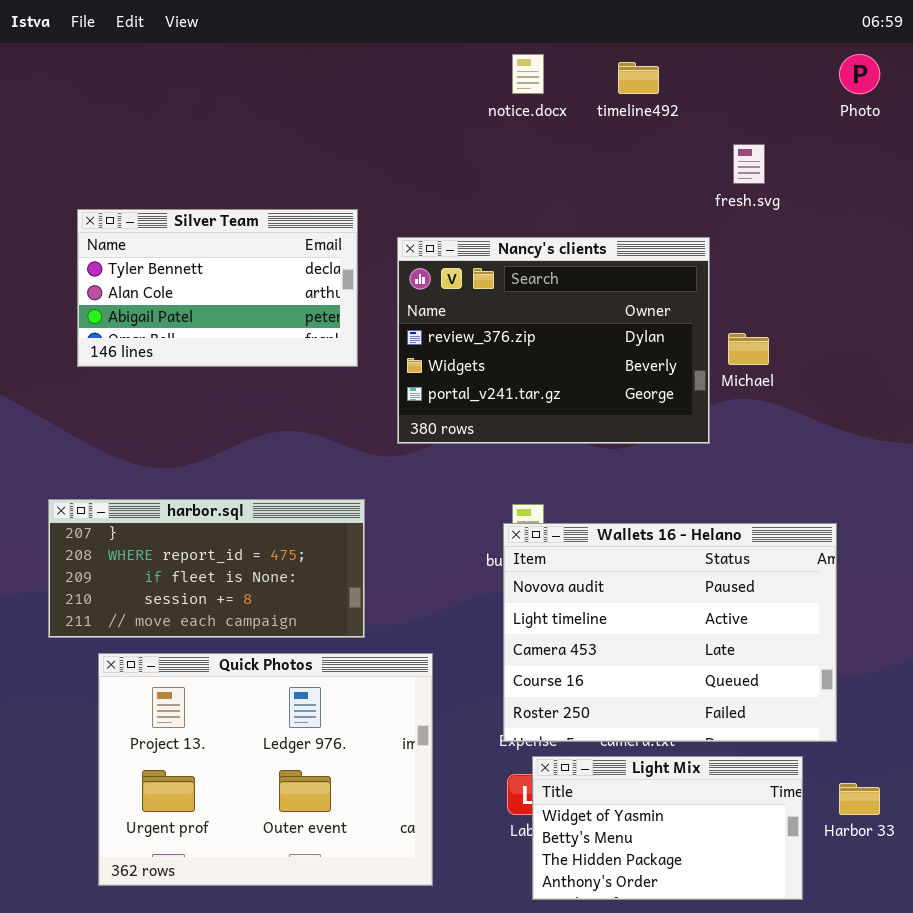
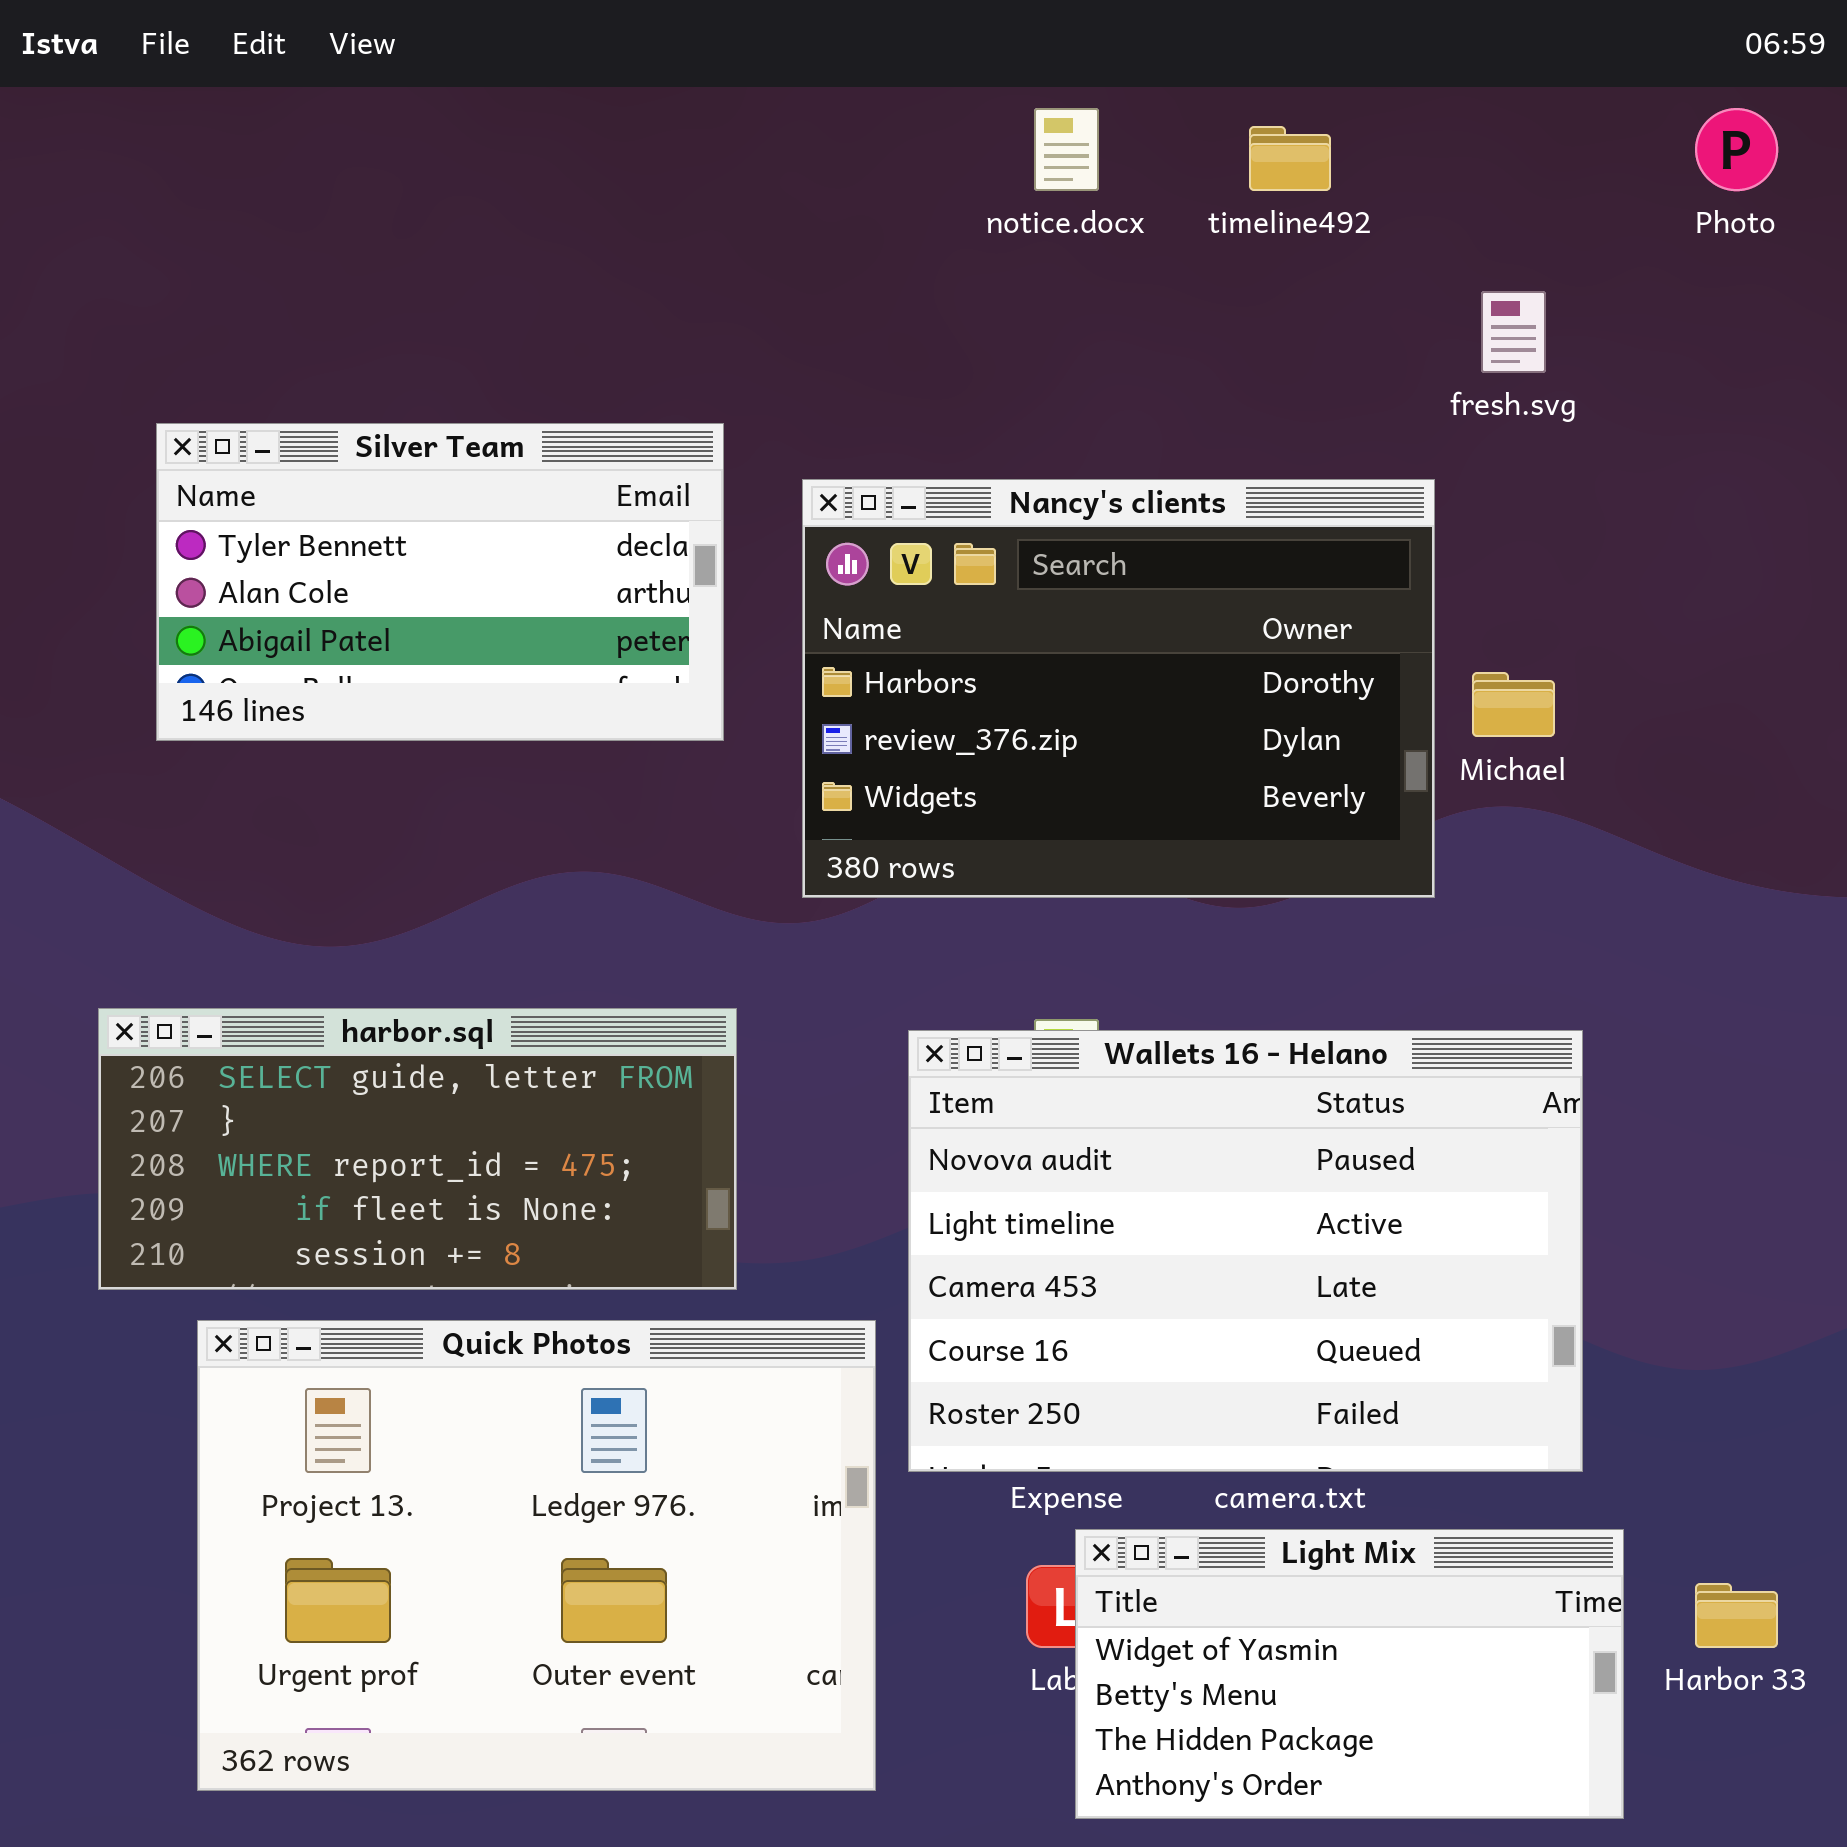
Nancy's clients: [397,237,710,444] -> [802,479,1435,898], scrolled up 1 row
harbor.sql: [48,499,365,638] -> [98,1008,737,1290], scrolled up 1 row
Wallets 16 - Helano: [503,523,837,742] -> [908,1030,1583,1472], moved

